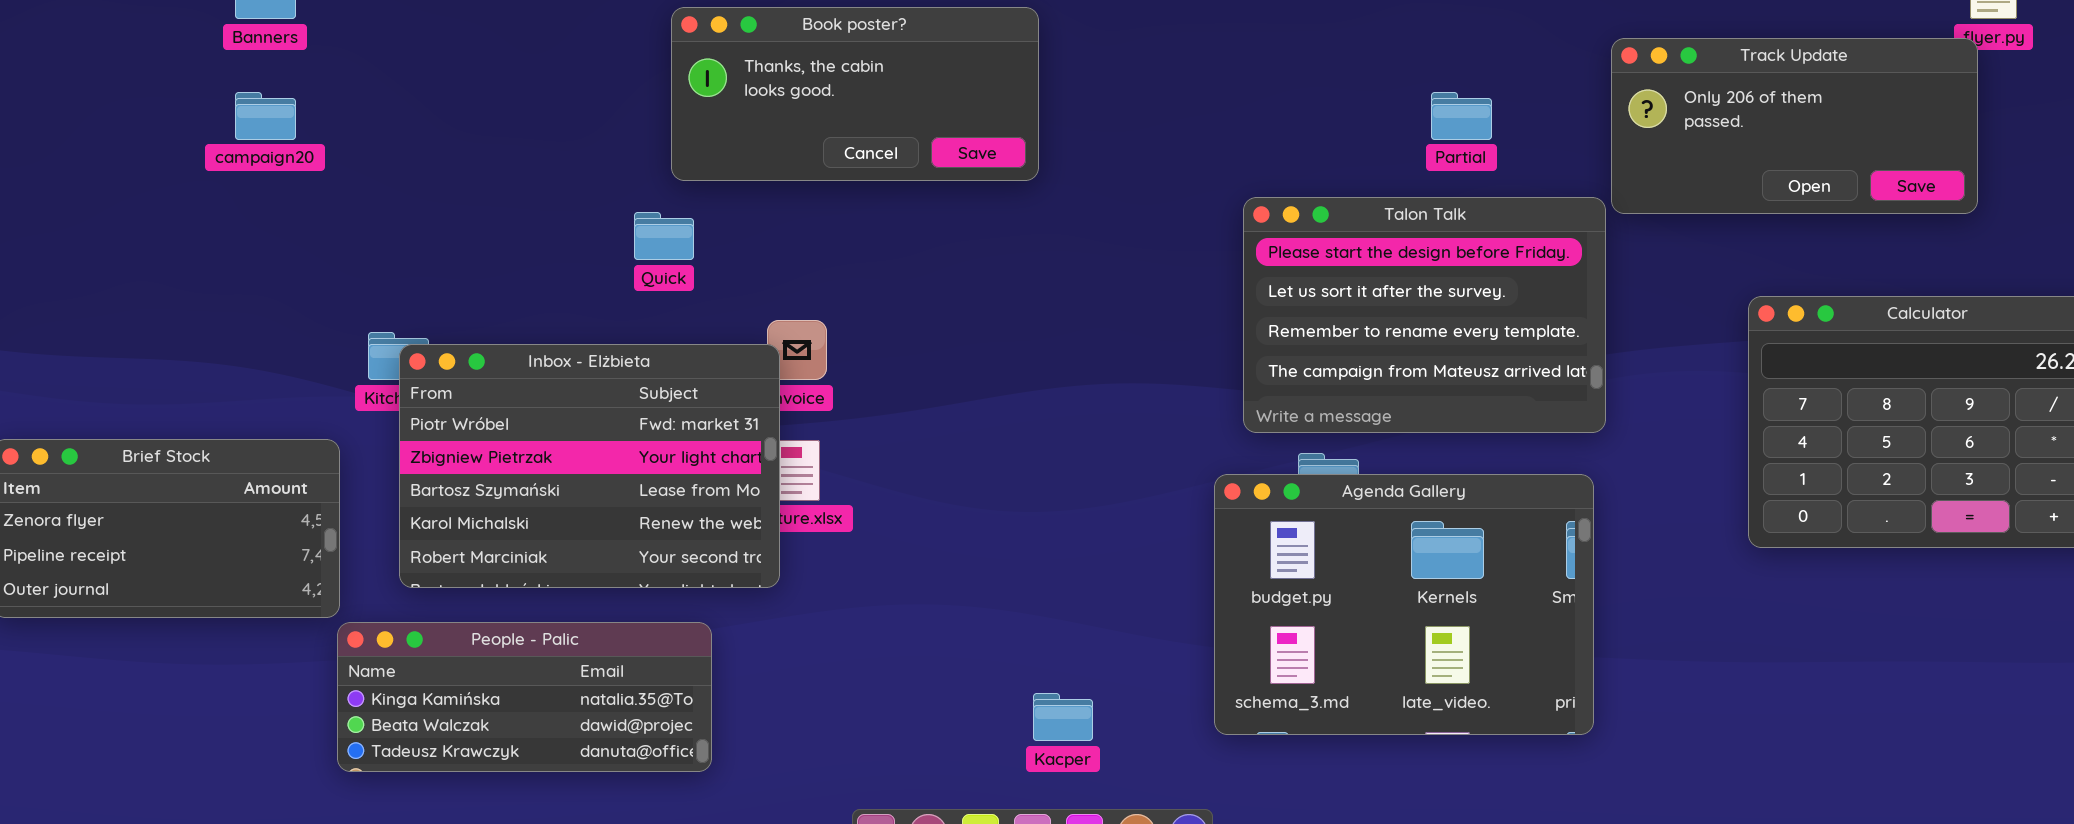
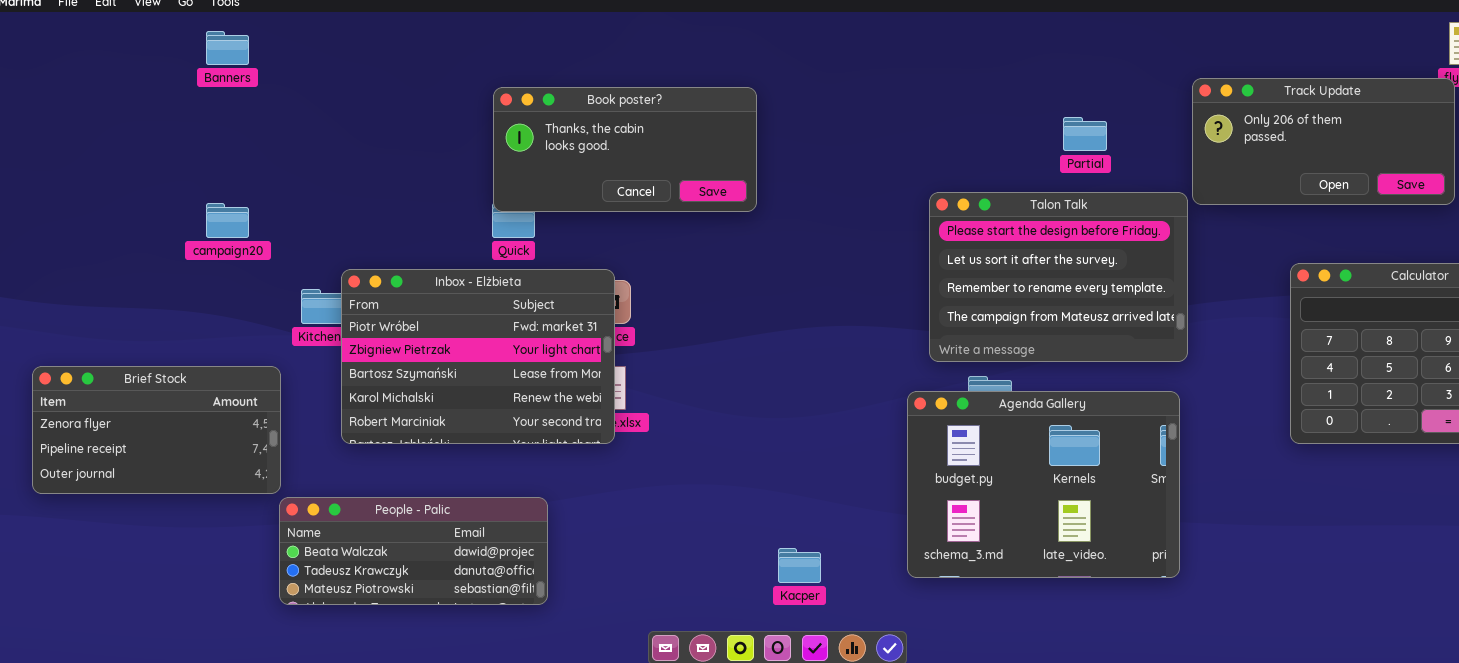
Book poster?: [671,7,1039,181] -> [493,87,757,212], moved
campaign20: [235,92,296,140] -> [206,203,249,238], moved
Inbox - Elżbieta: [399,344,780,588] -> [341,269,615,444], moved
People - Palic: [337,622,712,772] -> [279,497,548,605], scrolled down 1 row

